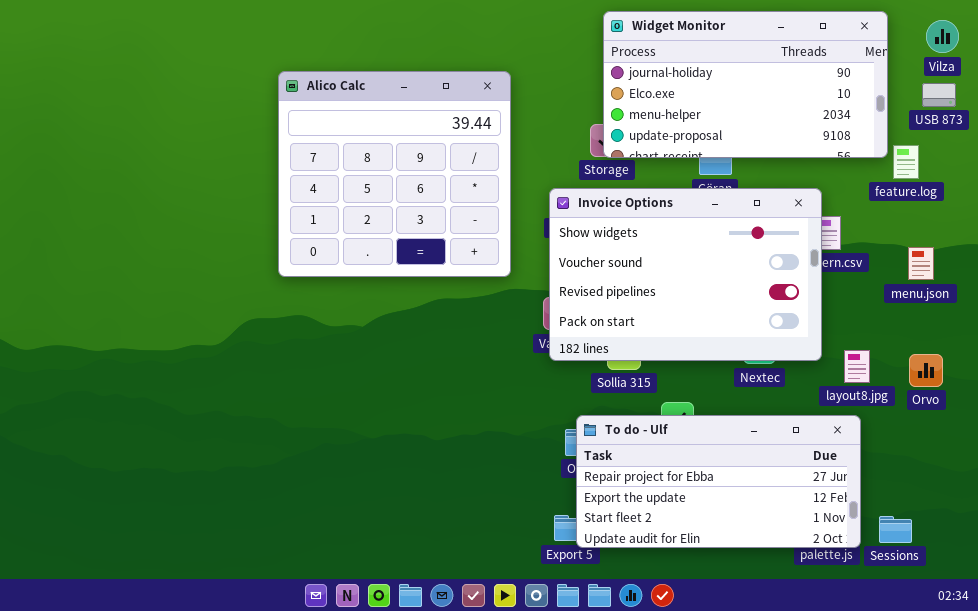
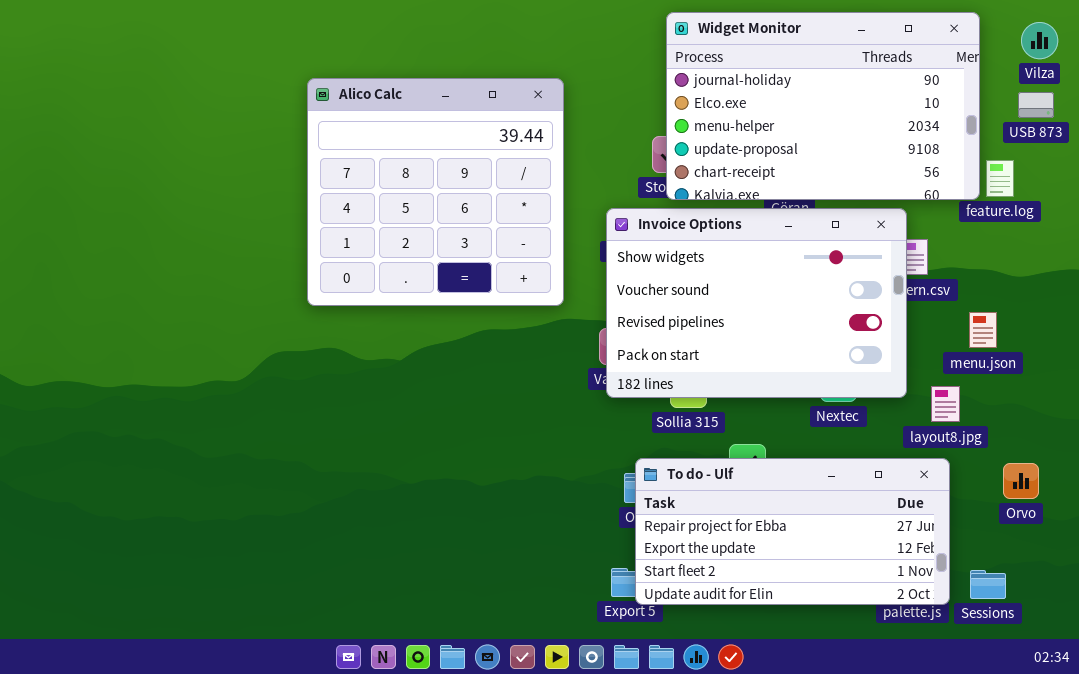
Widget Monitor: [603,11,888,158] -> [666,12,980,200], resized
menu.json: [908,247,934,280] -> [969,312,997,348], moved
Orvo: [909,354,943,387] -> [1003,463,1039,499], moved

